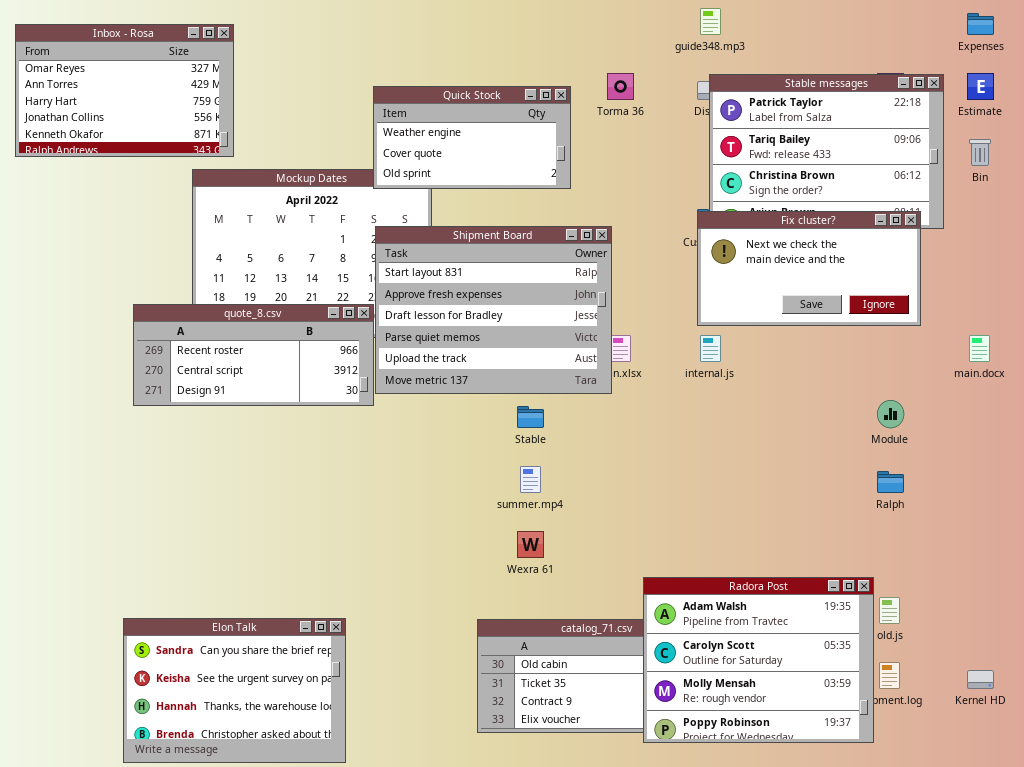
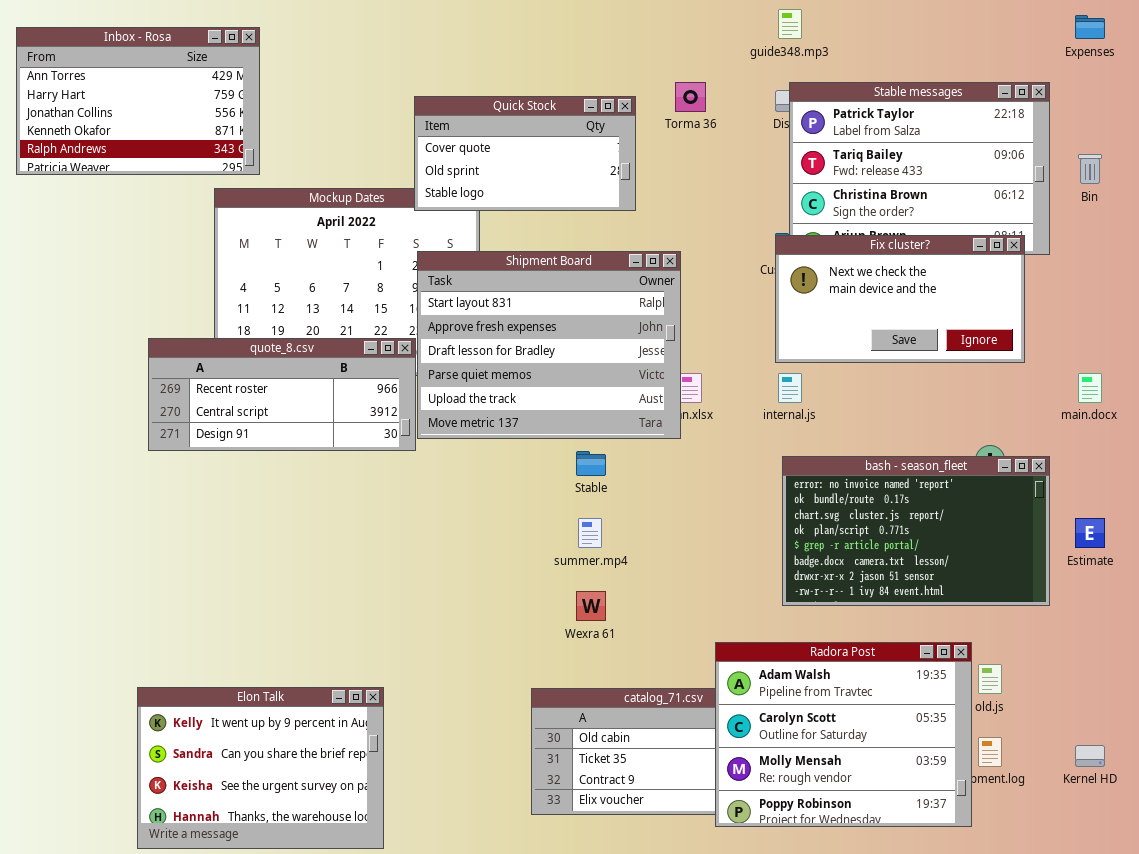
Inbox - Rosa: [15,24,234,157] -> [16,27,260,175], scrolled down 1 row
Estimate: [967,73,994,100] -> [1075,518,1105,548], moved
Quick Stock: [373,86,571,189] -> [414,96,636,211], scrolled down 1 row
bash - season_fleet: none -> [782,456,1050,606], opened
Elon Talk: [123,618,346,763] -> [137,687,384,849], scrolled up 1 row

